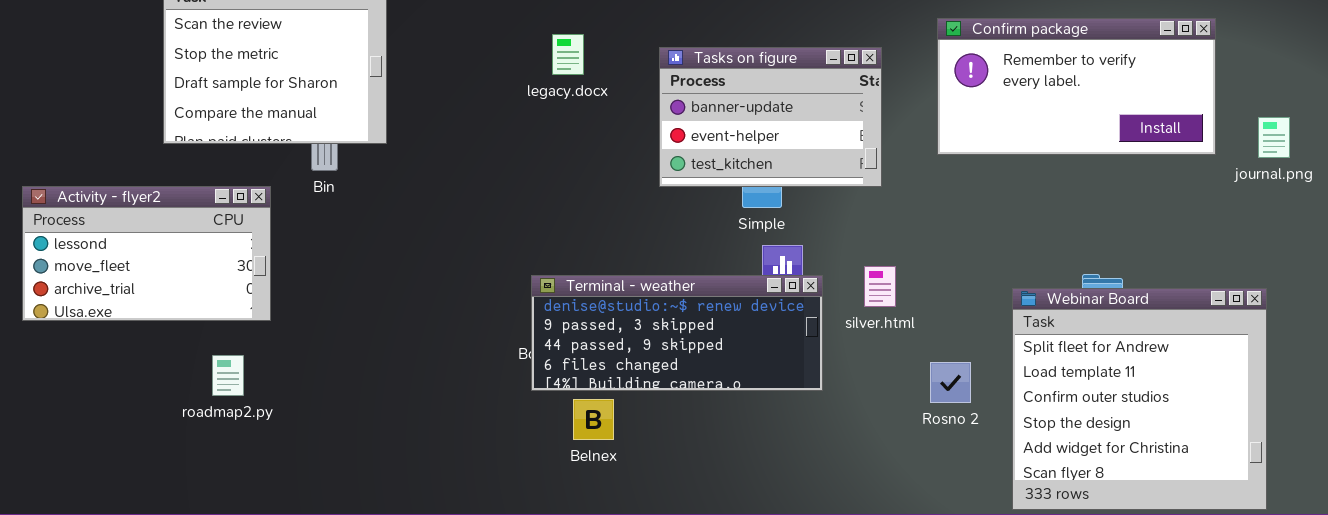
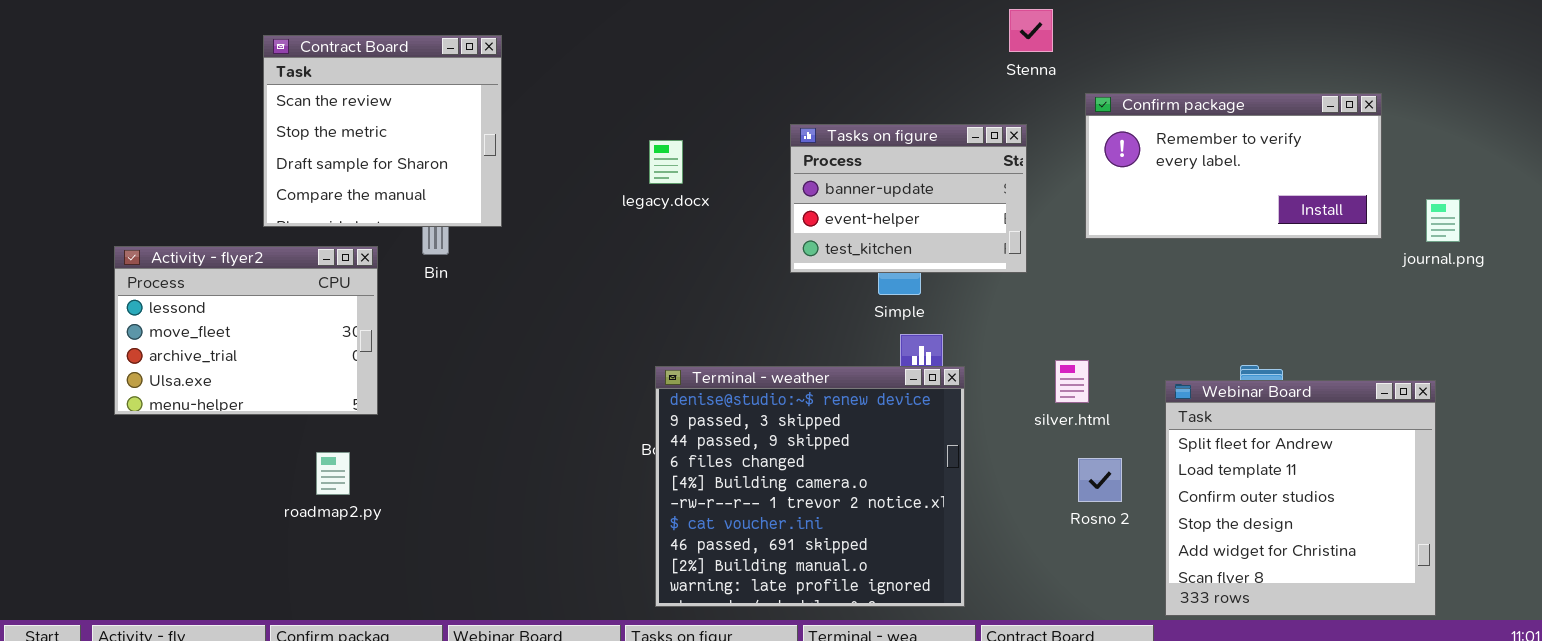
legacy.docx: [552,34,584,75] -> [649,140,683,184], moved
Activity - flyer2: [22,186,271,321] -> [114,246,378,415], resized
silver.html: [864,266,896,307] -> [1055,360,1089,403], moved
Terminal - weather: [531,275,823,391] -> [655,366,965,607], resized

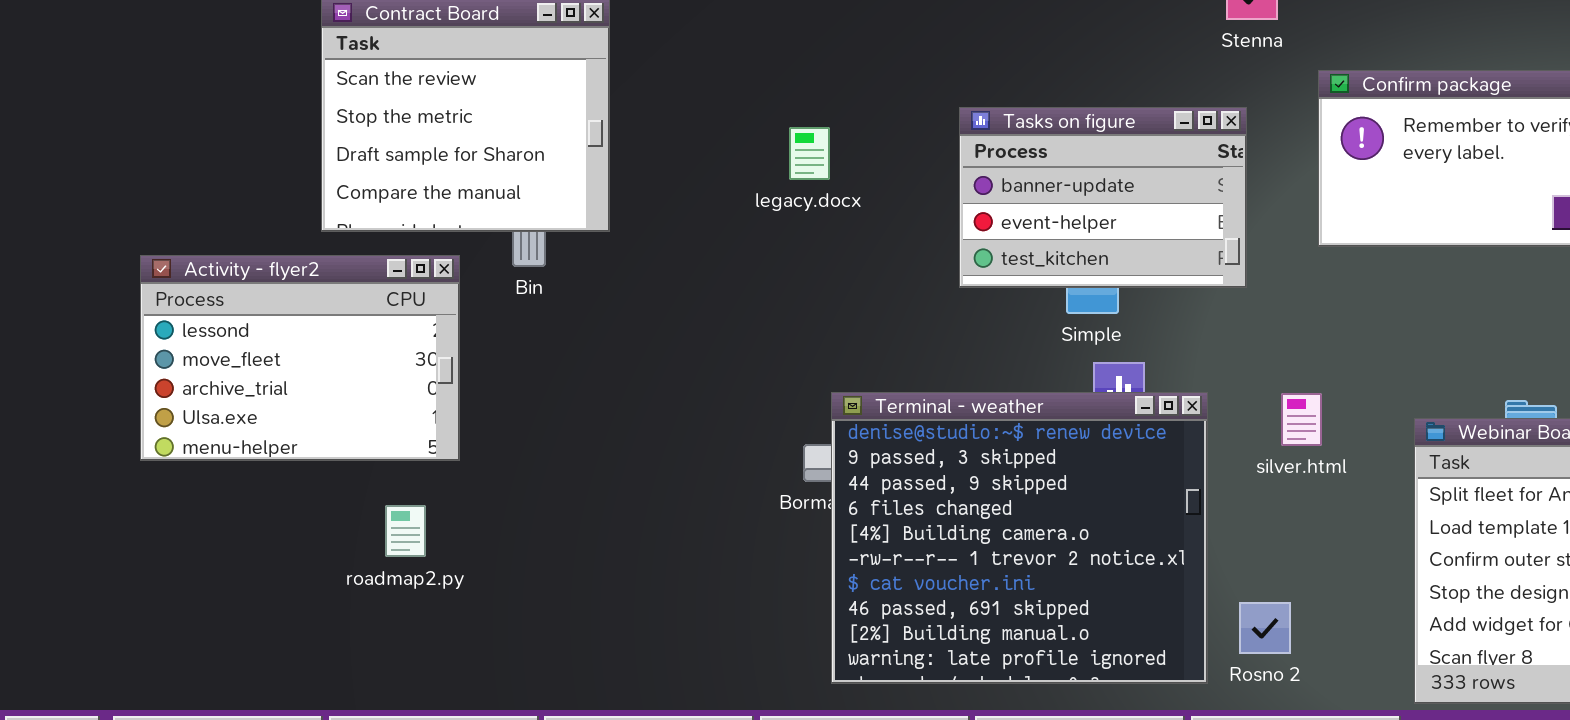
Terminal - weather: [655,366,965,607] -> [831,392,1208,684], moved
Rosno 2: [1078,458,1122,502] -> [1239,602,1291,654], moved

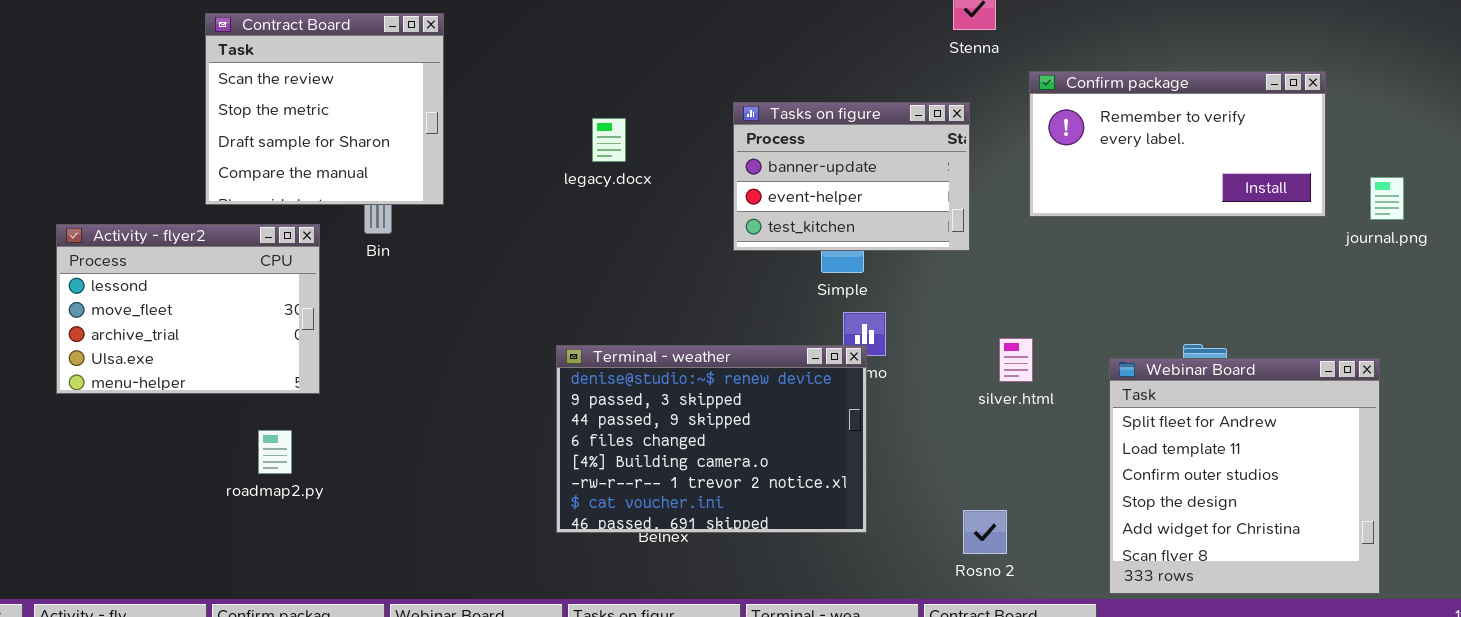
Terminal - weather: [831,392,1208,684] -> [556,345,867,533], moved, resized

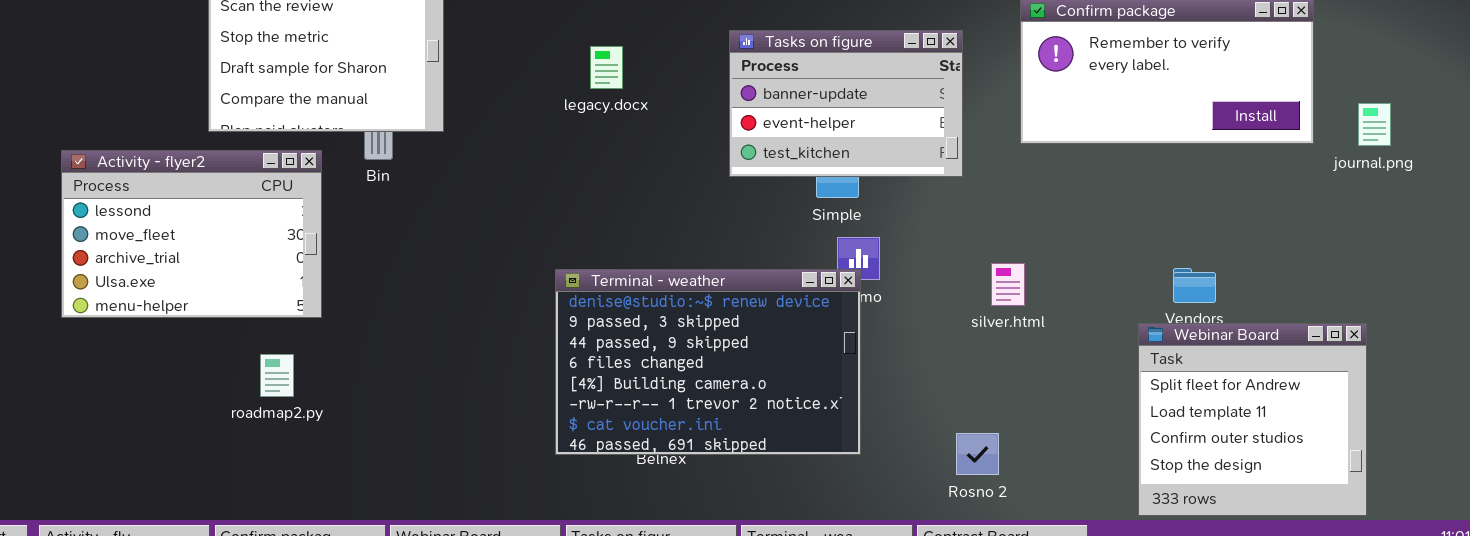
Webinar Board: [1109,358,1380,594] -> [1138,323,1367,516], resized

